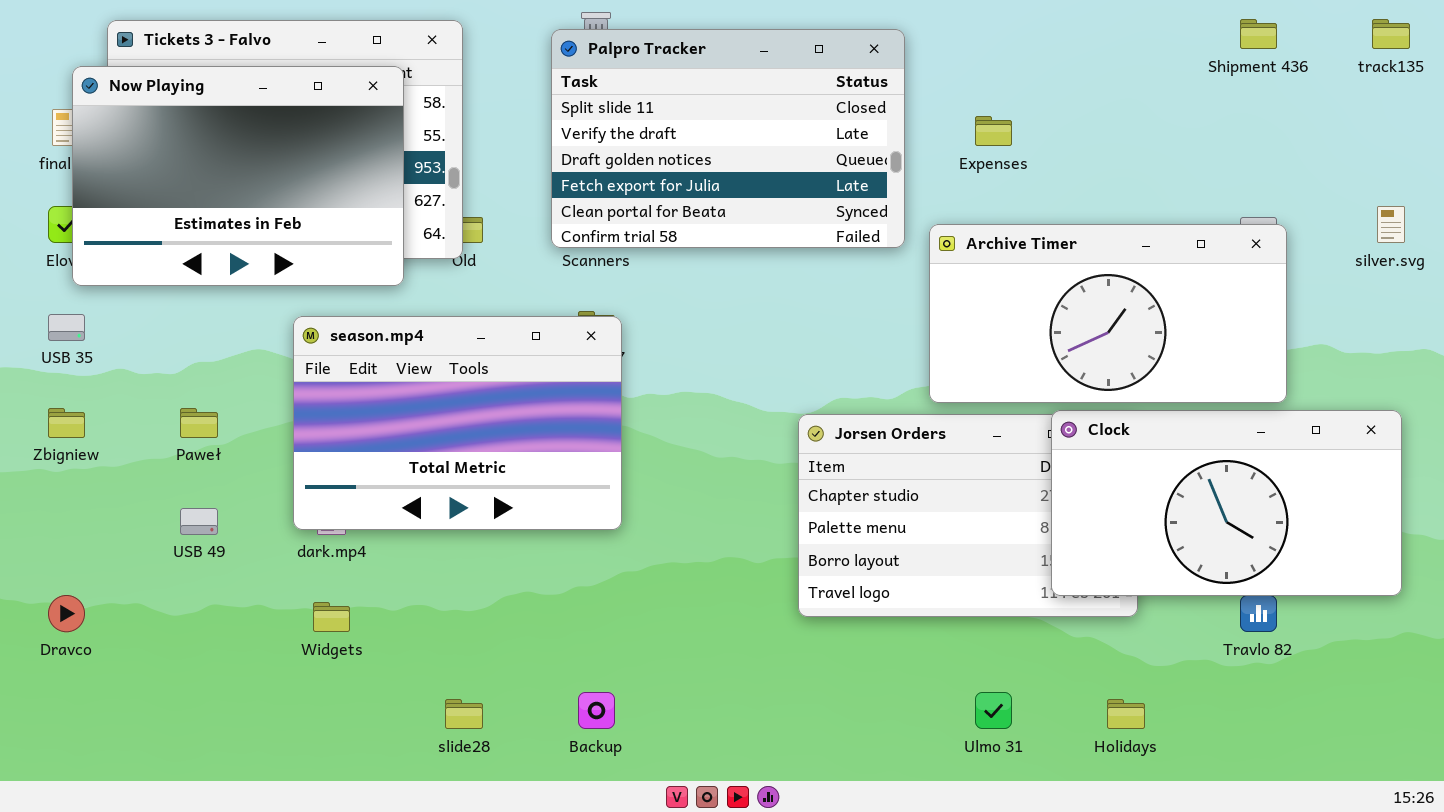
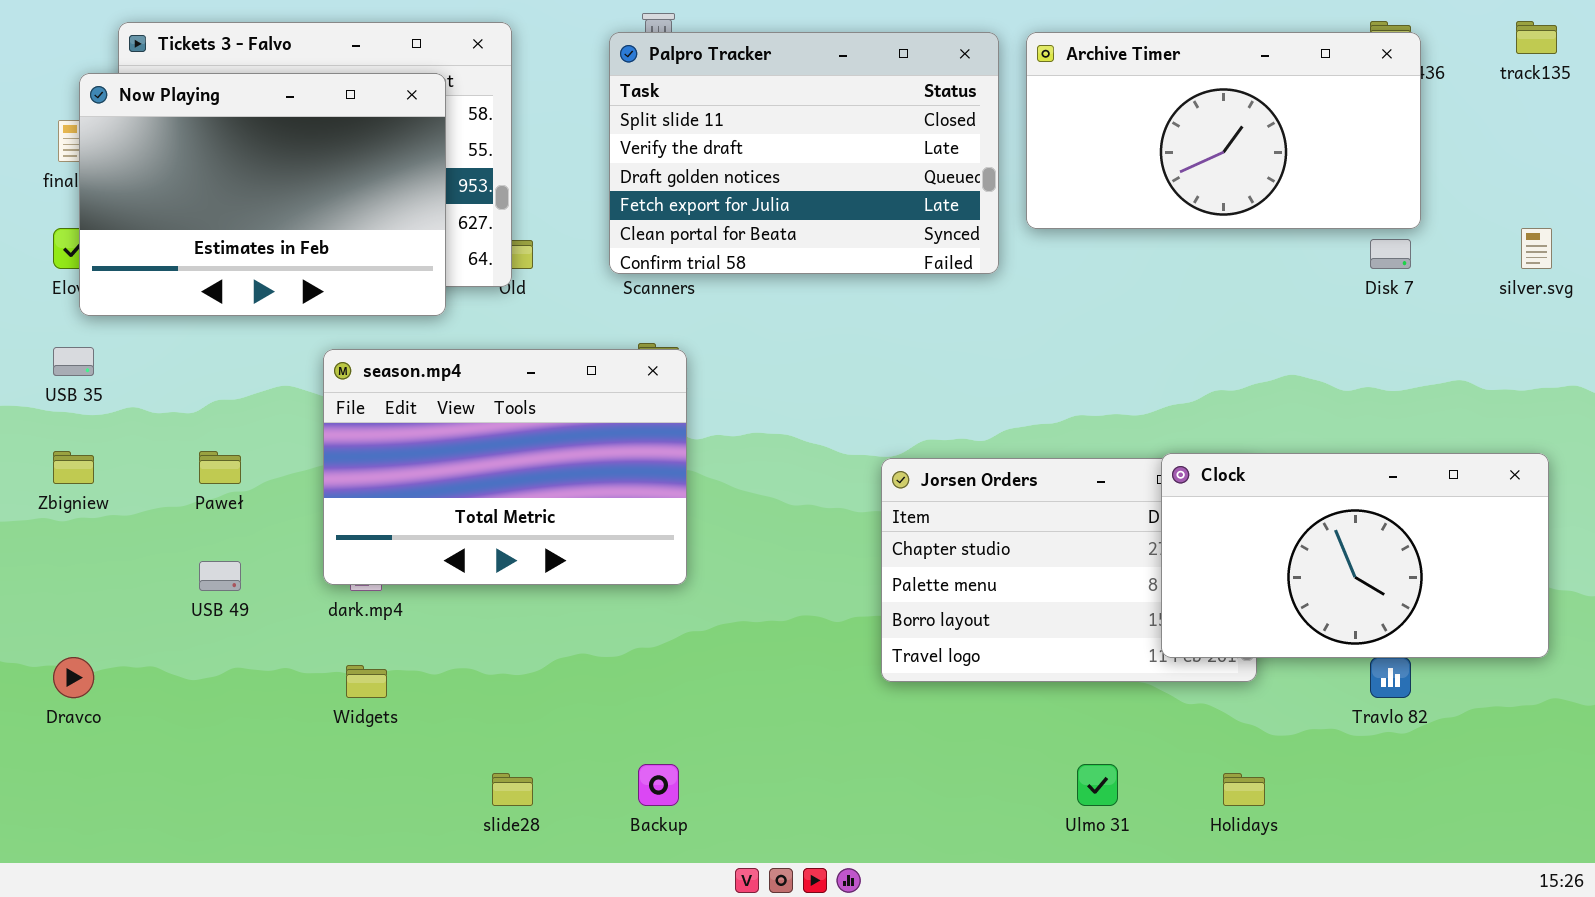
Archive Timer: [929,224,1287,403] -> [1026,32,1421,229], moved

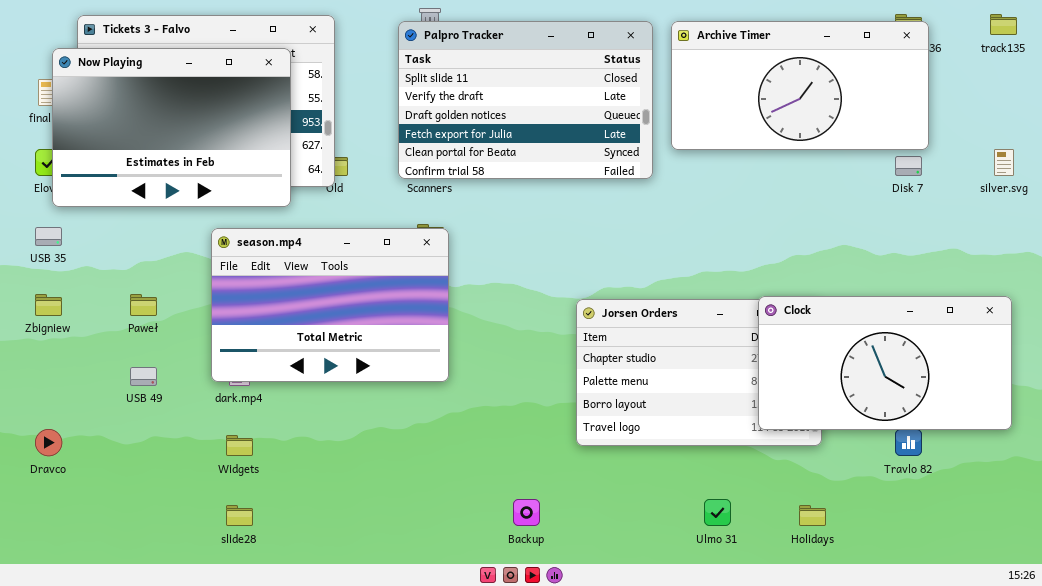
Backup: [638,764,679,806] -> [513,499,540,526], moved
slide28: [492,773,533,806] -> [226,505,253,526], moved

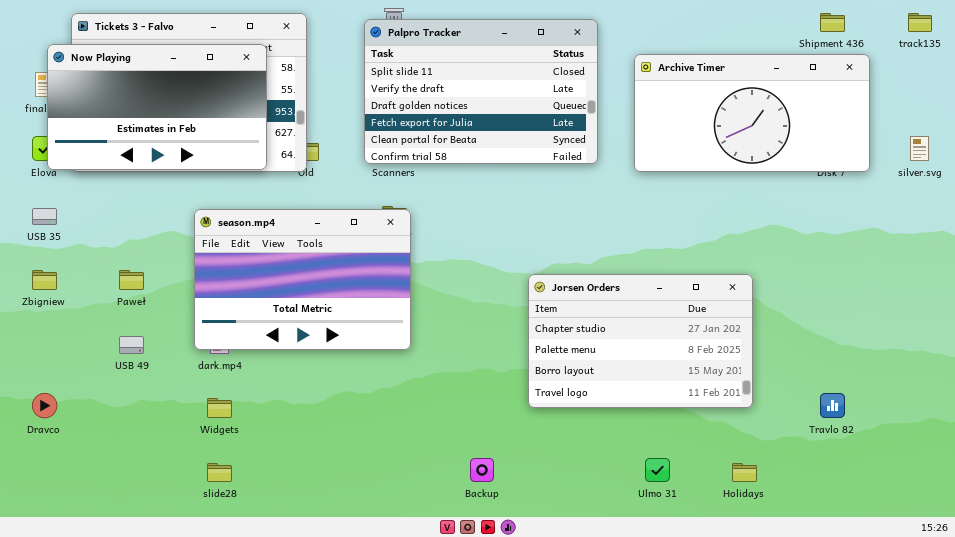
Archive Timer: [671,21,929,150] -> [634,54,870,172], moved
Now Playing: [52,48,291,207] -> [47,44,267,170], resized
Clock: [758,296,1012,430] -> none, closed

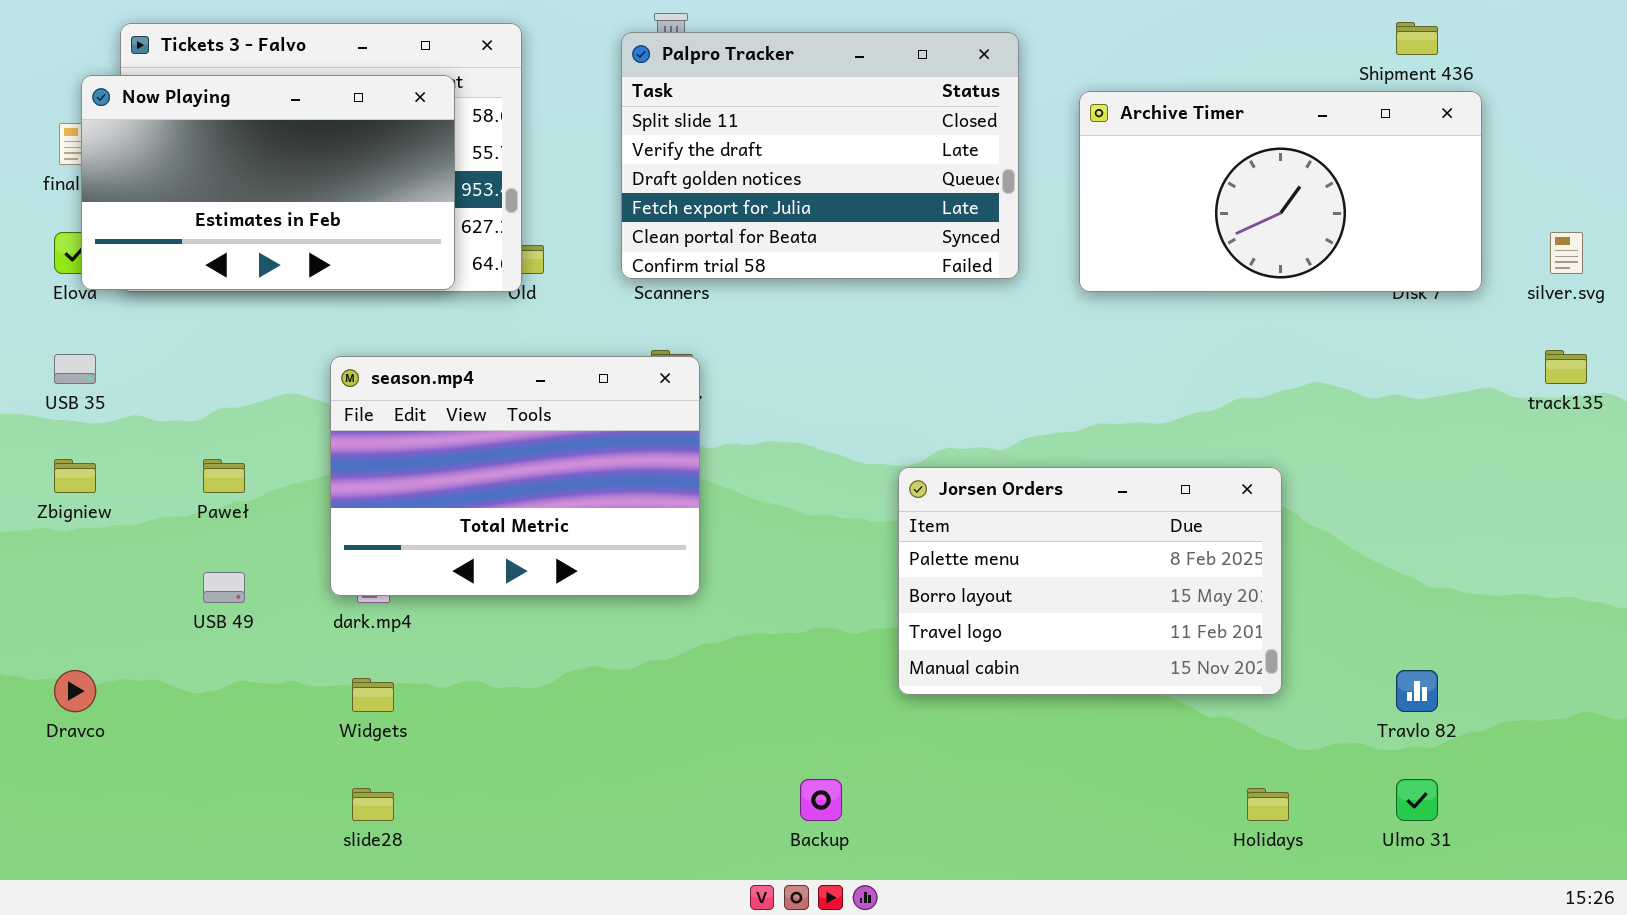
track135: [908,13,932,32] -> [1545,350,1587,384], moved
Jorsen Orders: [528,274,753,408] -> [898,467,1282,695], scrolled down 1 row
Ulmo 31: [645,458,670,482] -> [1396,779,1438,821], moved

